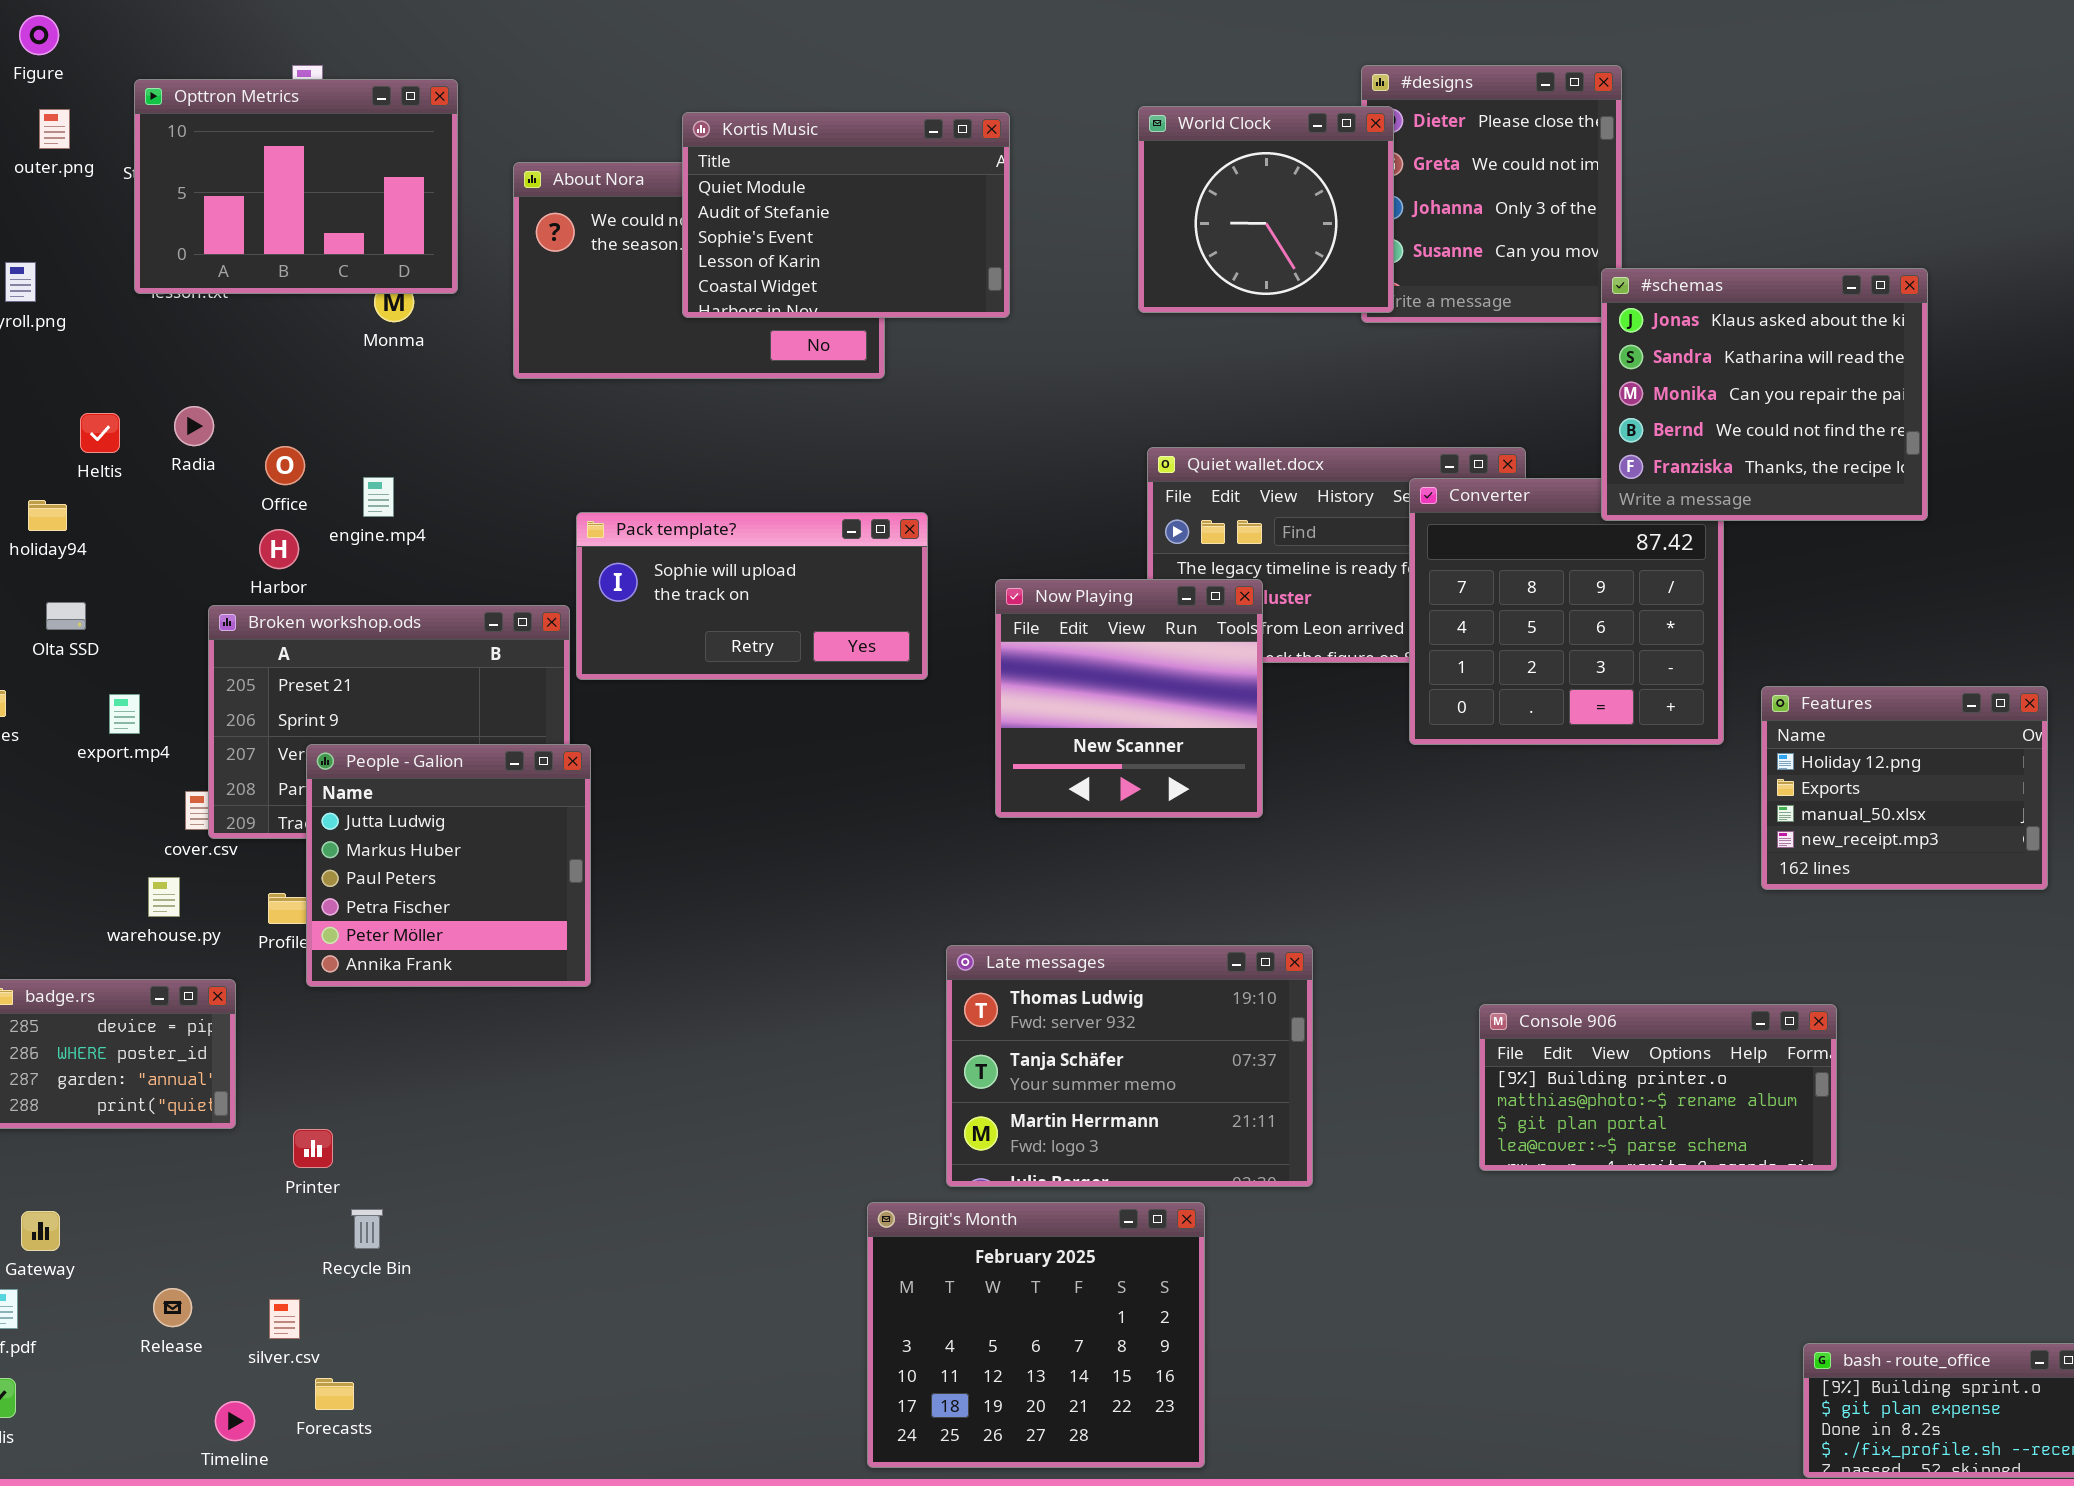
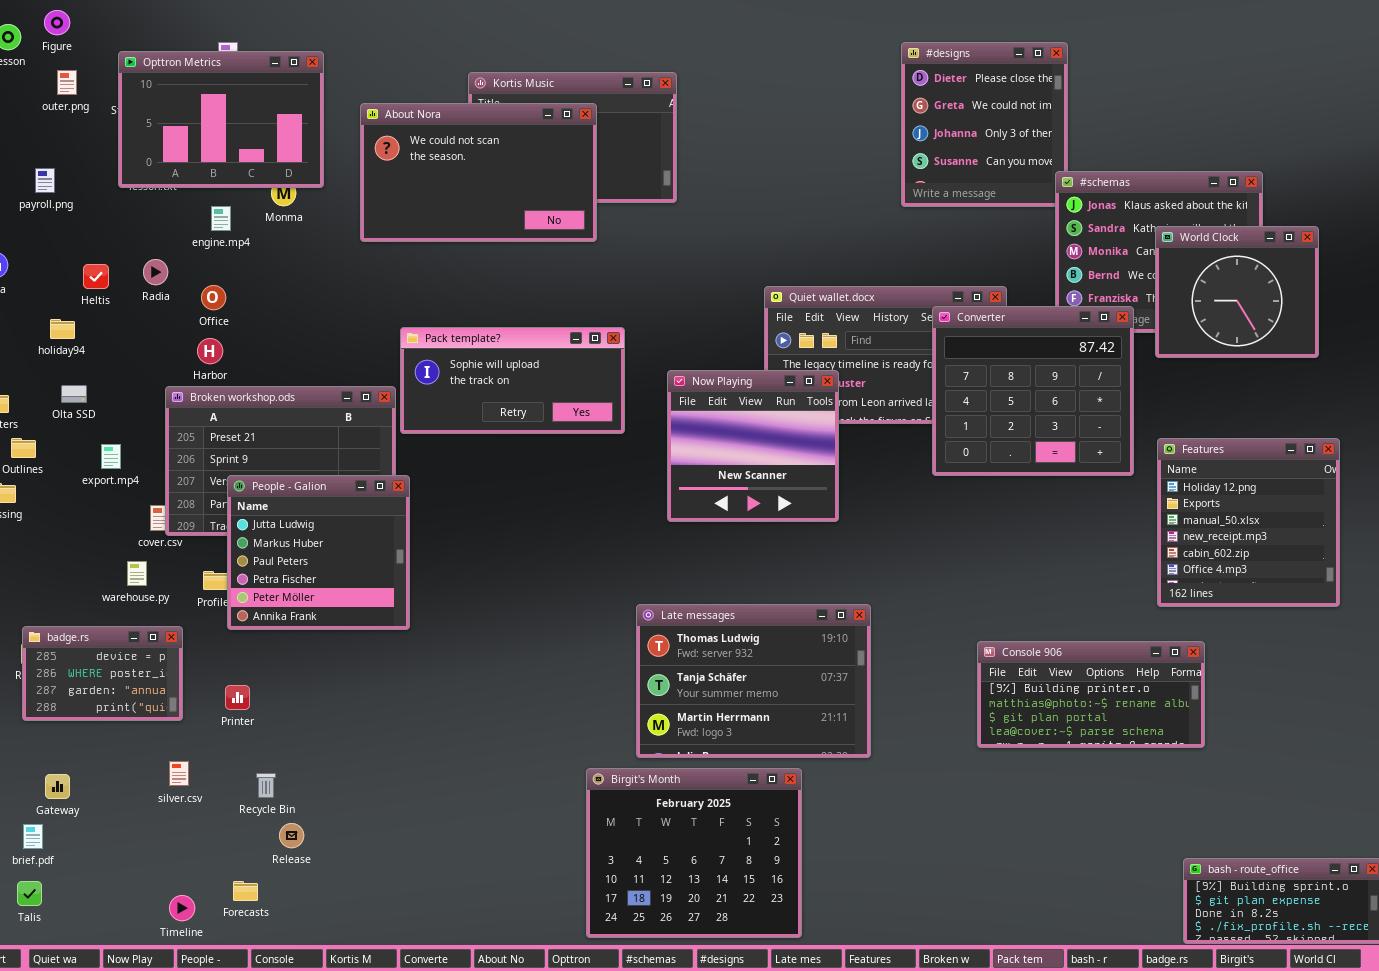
World Clock: [1138,106,1394,313] -> [1155,226,1319,358], moved
About Nora: [513,162,885,379] -> [360,103,597,242], raised
engine.mp4: [363,477,394,517] -> [211,206,231,231], moved
Converter: [1409,478,1724,745] -> [932,306,1134,476], raised
Features: [1761,686,2048,890] -> [1157,438,1340,607], resized
Printer: [293,1129,333,1168] -> [225,685,250,710], moved
Release: [153,1288,192,1327] -> [279,823,304,848], moved
silver.csv: [269,1299,300,1339] -> [169,761,189,786], moved

